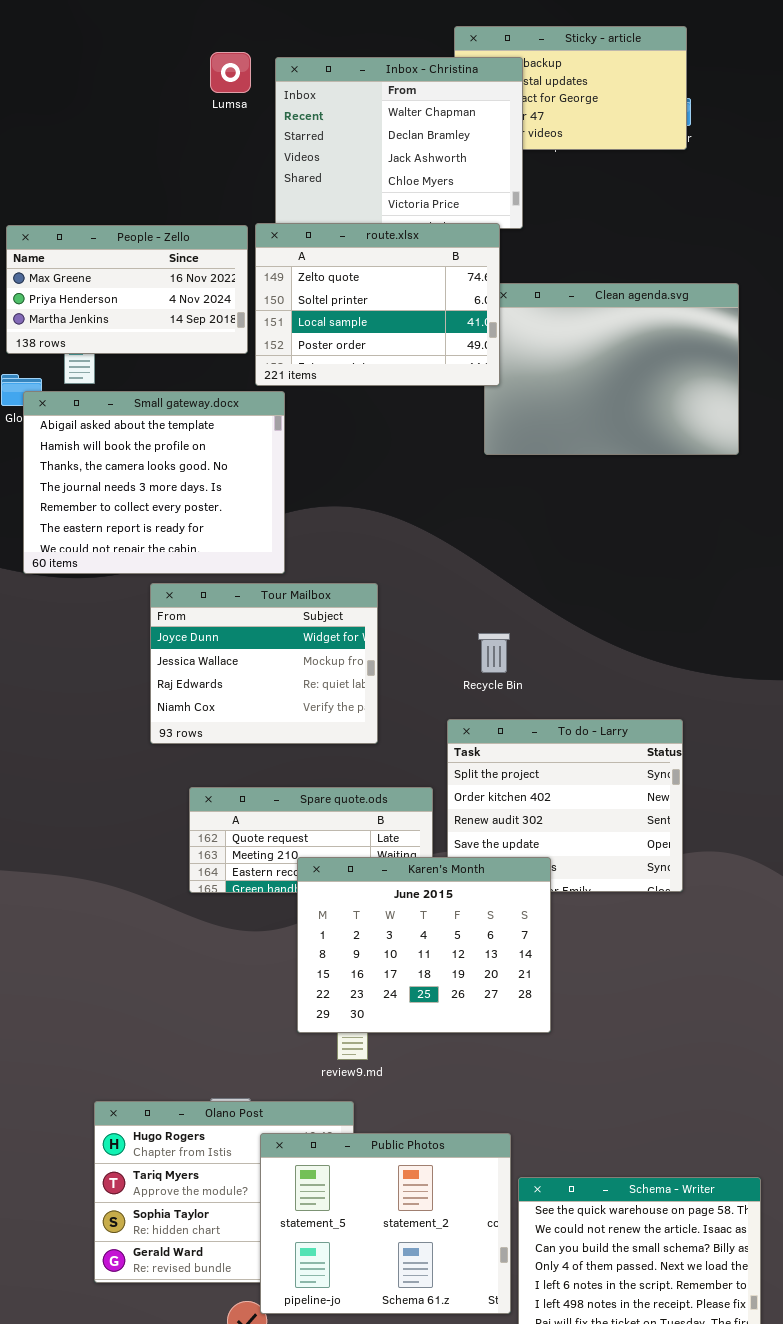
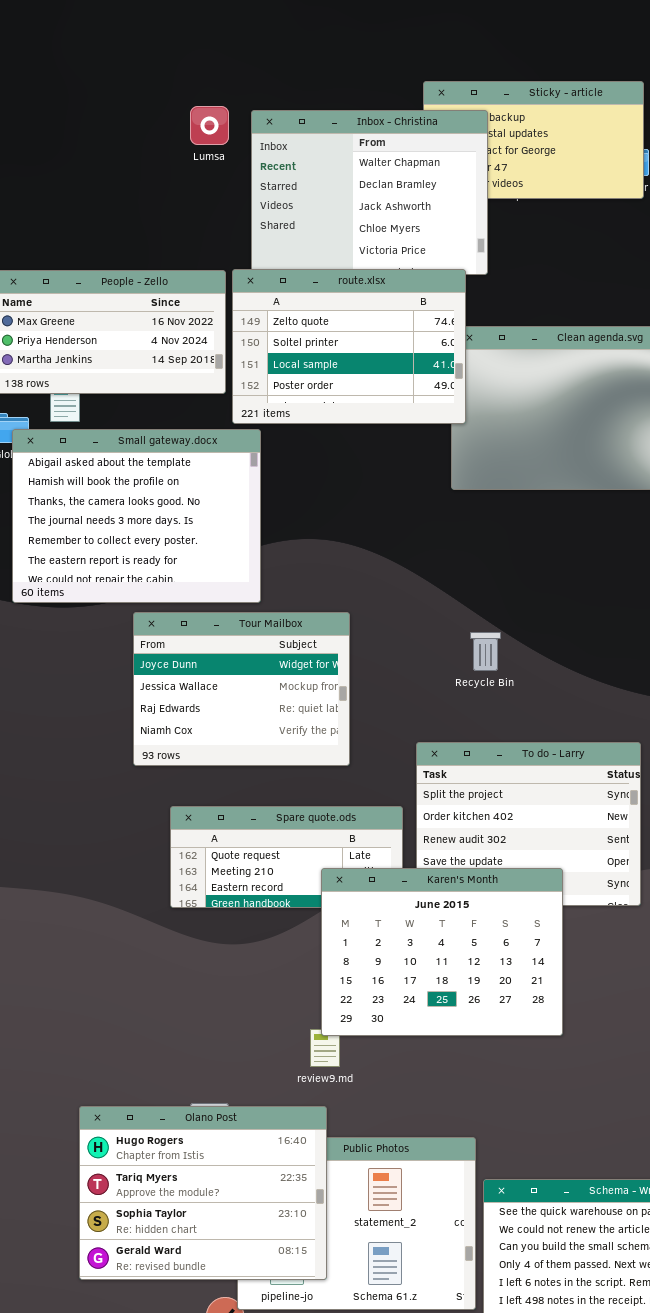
Recycle Bin: [478,633,510,673] -> [470,632,501,671], moved
Karen's Month: [297,857,551,1033] -> [321,868,563,1036], moved
Olano Post: [94,1101,354,1283] -> [79,1106,327,1280], raised

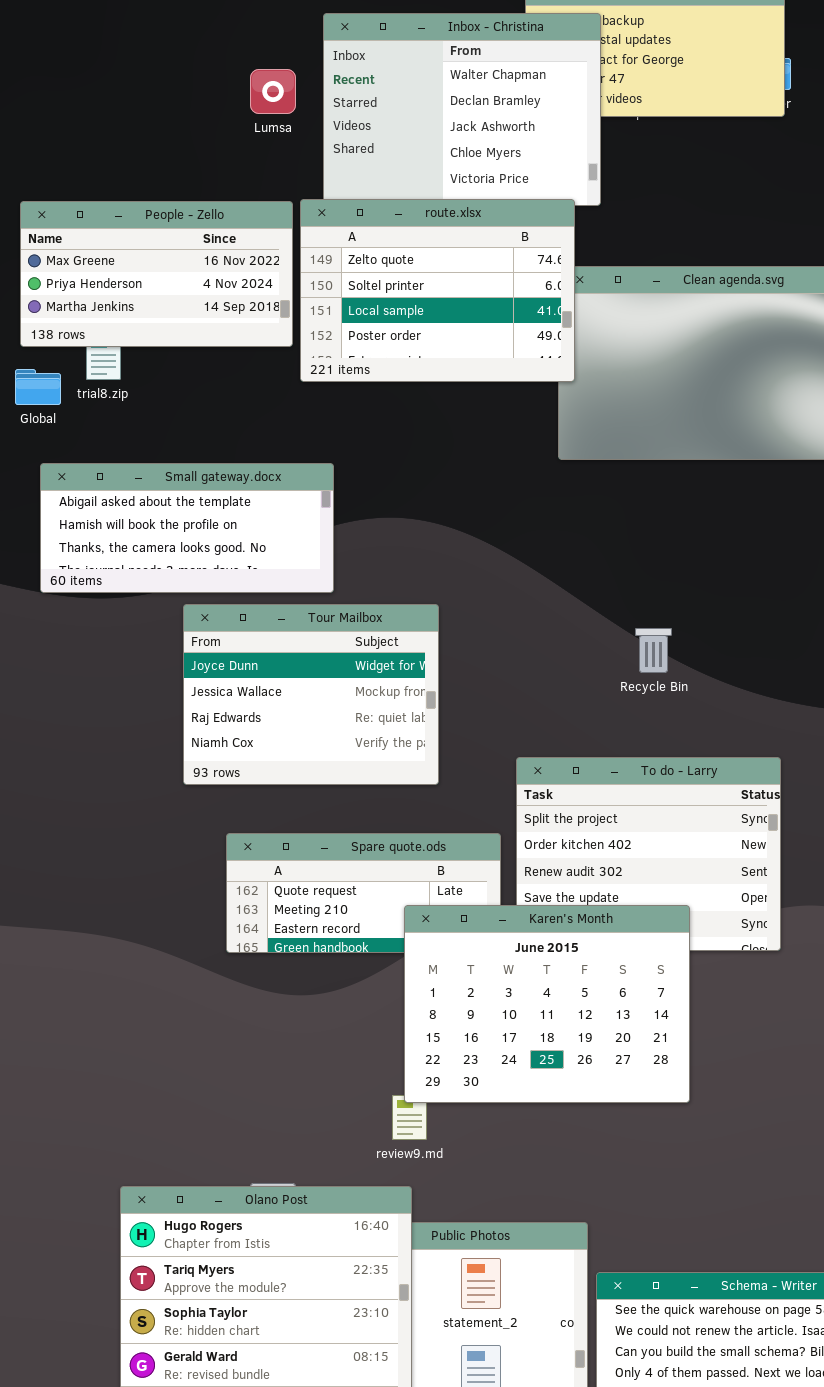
Lumsa: [190,106,229,145] -> [250,69,296,114], moved
Small gateway.docx: [12,429,261,603] -> [40,463,334,593], resized
Recycle Bin: [470,632,501,671] -> [635,628,672,673], moved

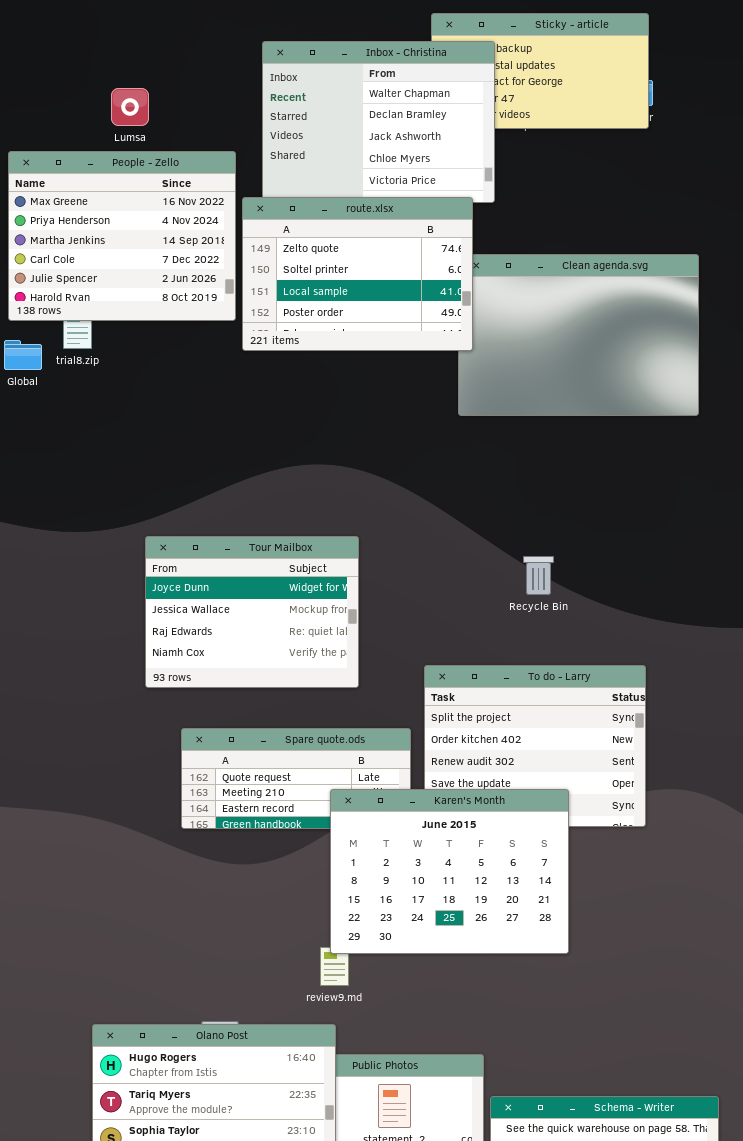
Lumsa: [250,69,296,114] -> [111,88,149,126], moved
People - Zello: [20,201,293,347] -> [8,151,236,321], resized
Small gateway.docx: [40,463,334,593] -> none, closed

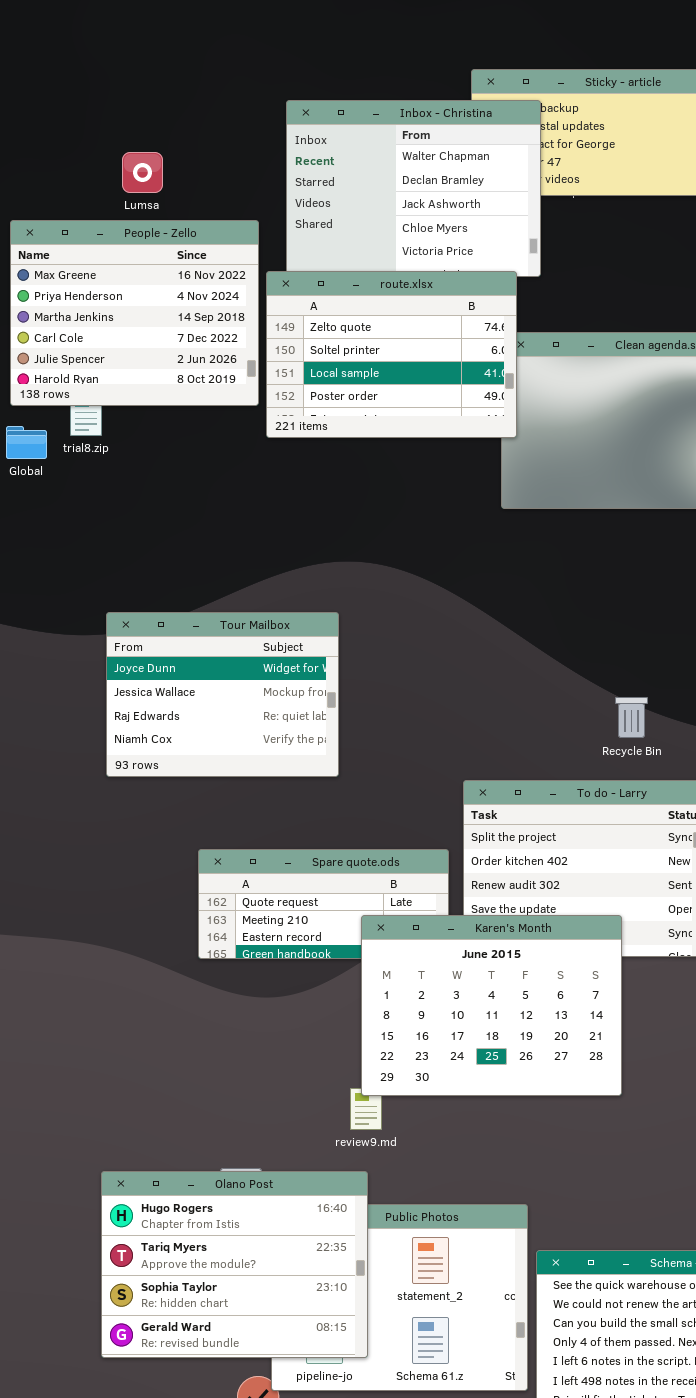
Tour Mailbox: [145,536,359,688] -> [106,612,339,777], moved
Recycle Bin: [523,556,554,595] -> [615,697,648,738], moved

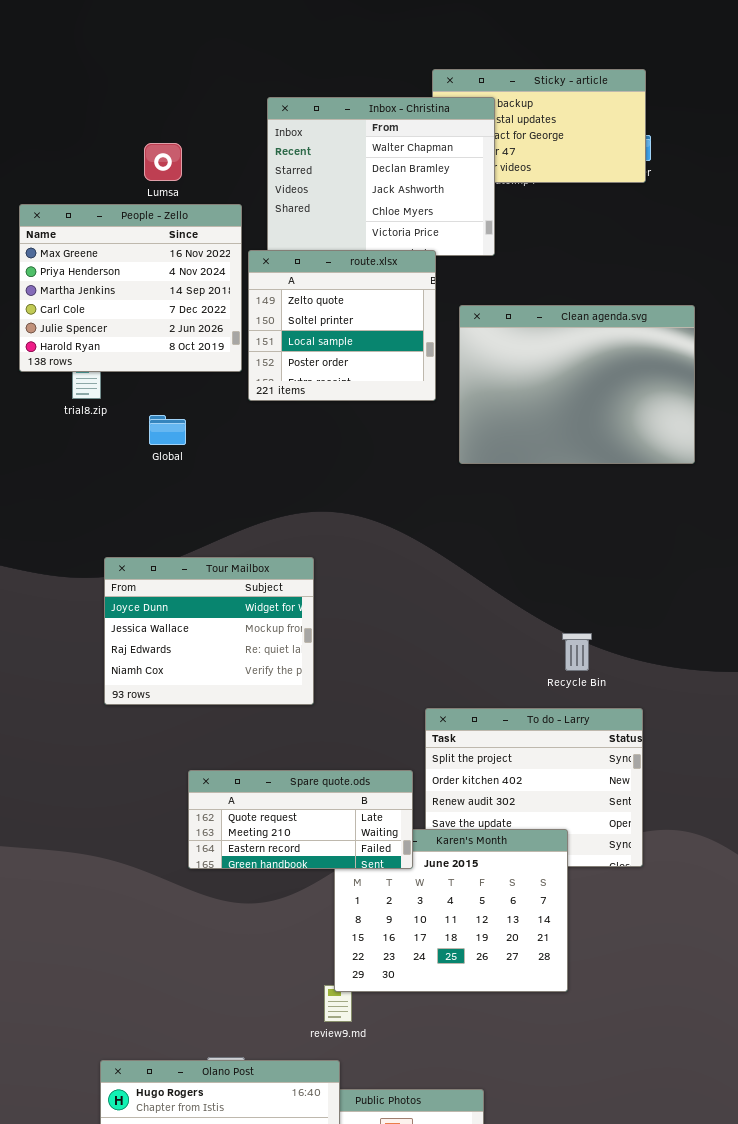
Lumsa: [122,152,163,193] -> [144,143,182,181], moved
route.xlsx: [266,271,517,438] -> [248,250,436,401], resized
Global: [6,426,47,459] -> [149,415,186,445], moved
Spare quote.ods: [198,849,449,959] -> [188,770,413,869], raised

